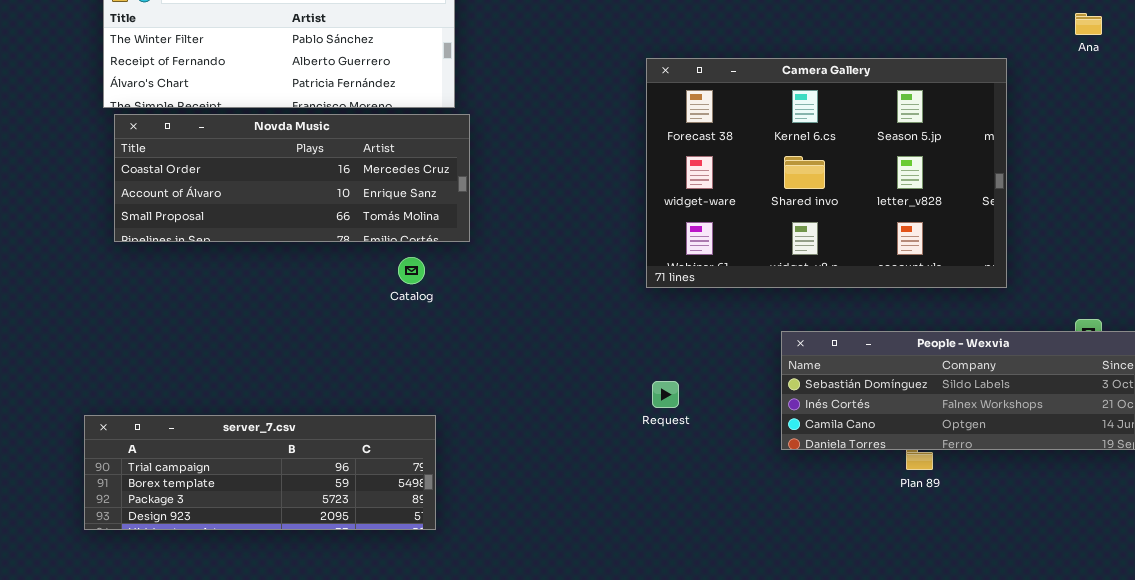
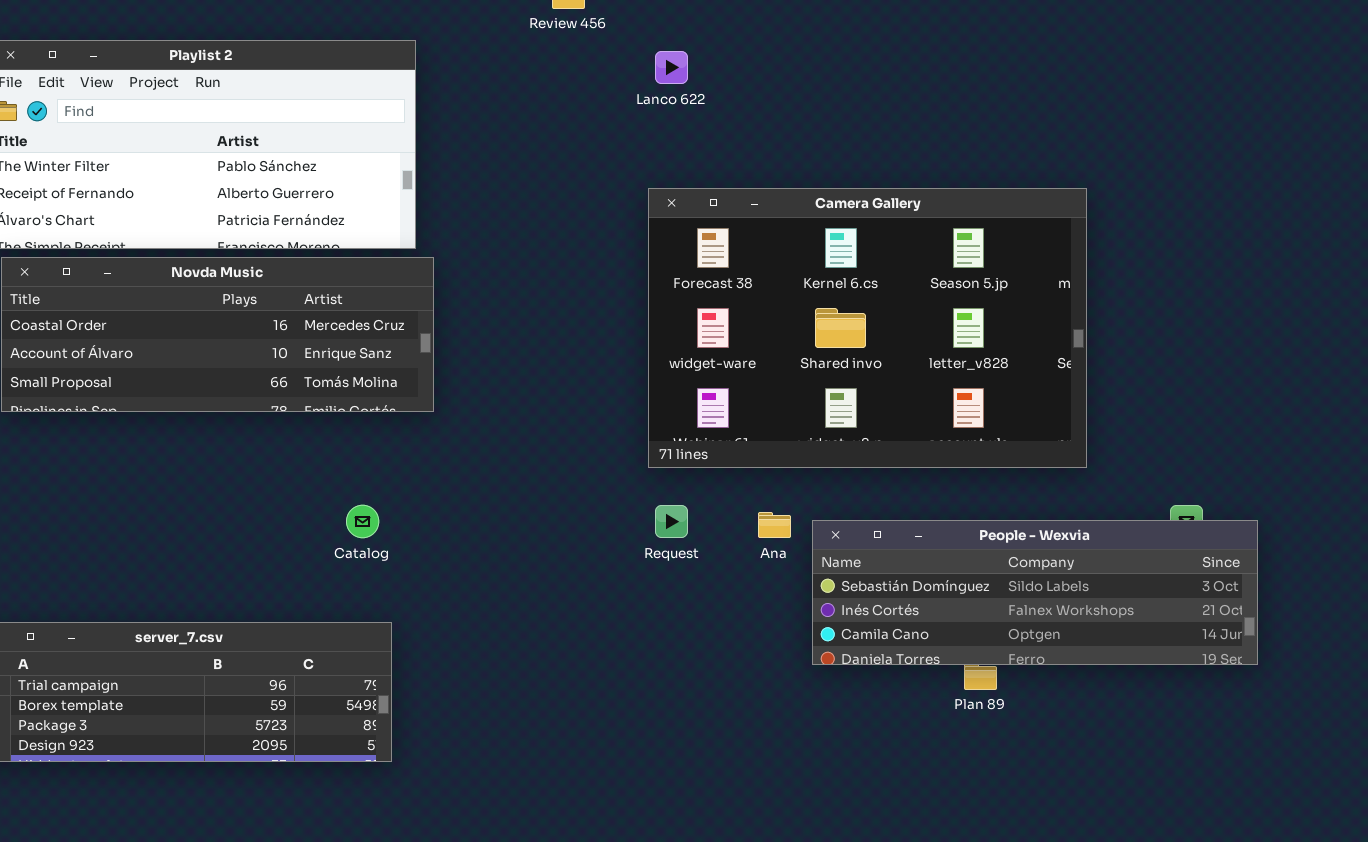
Ana: [1075,13,1102,35] -> [758,512,791,538], moved
Catalog: [398,257,425,284] -> [346,505,379,538], moved
Request: [652,381,679,408] -> [655,505,688,538], moved

